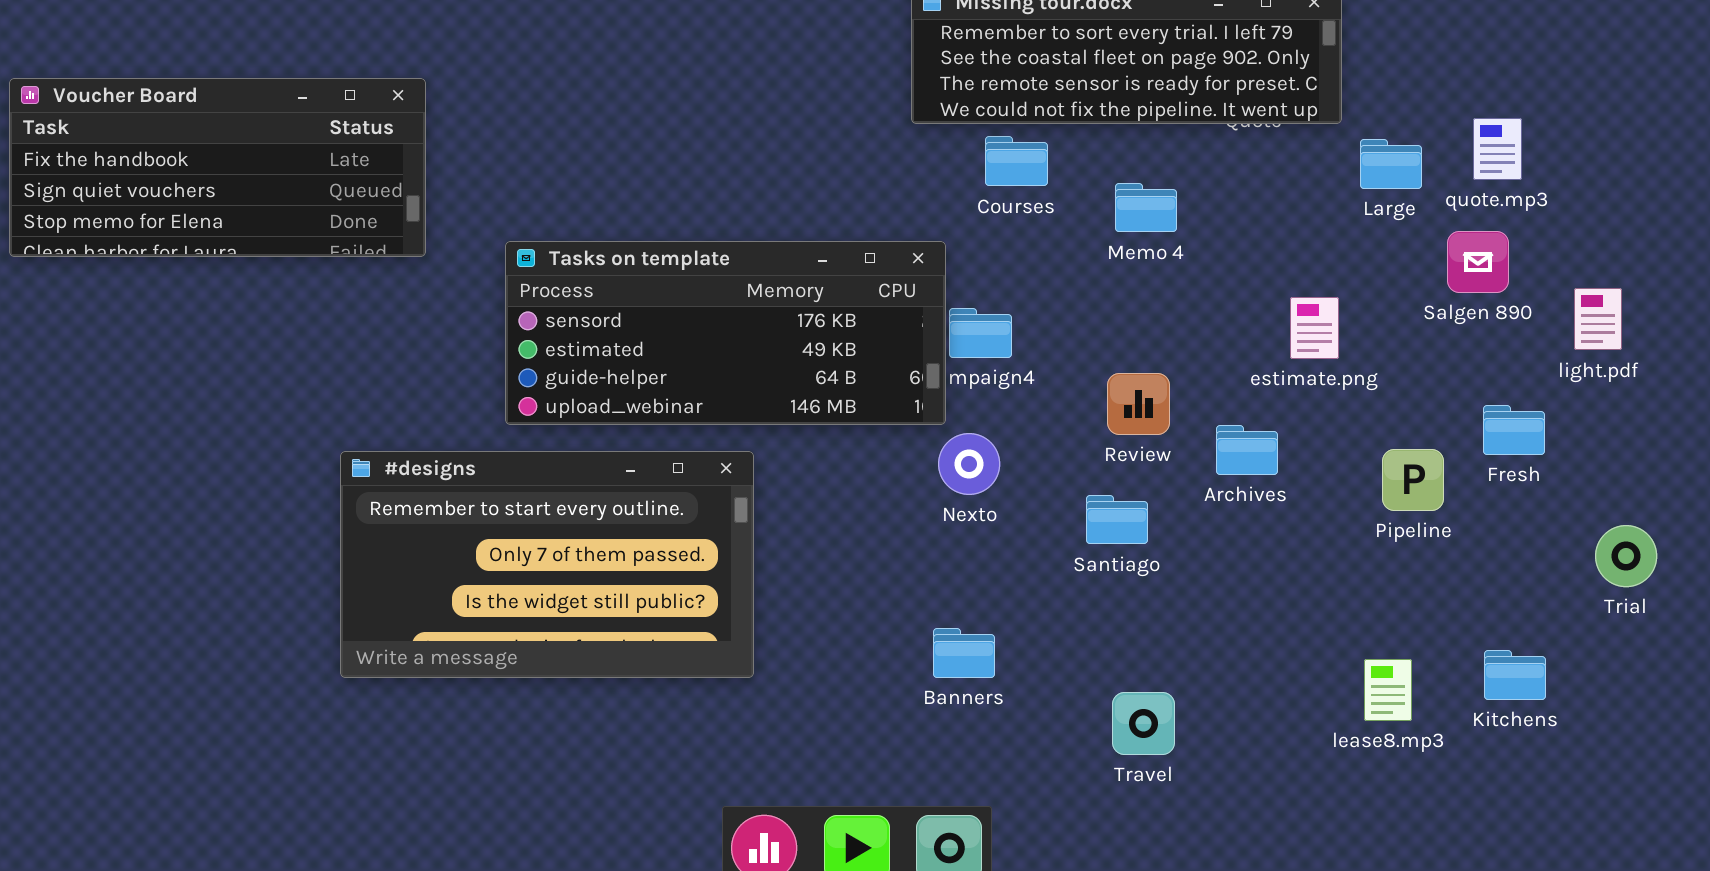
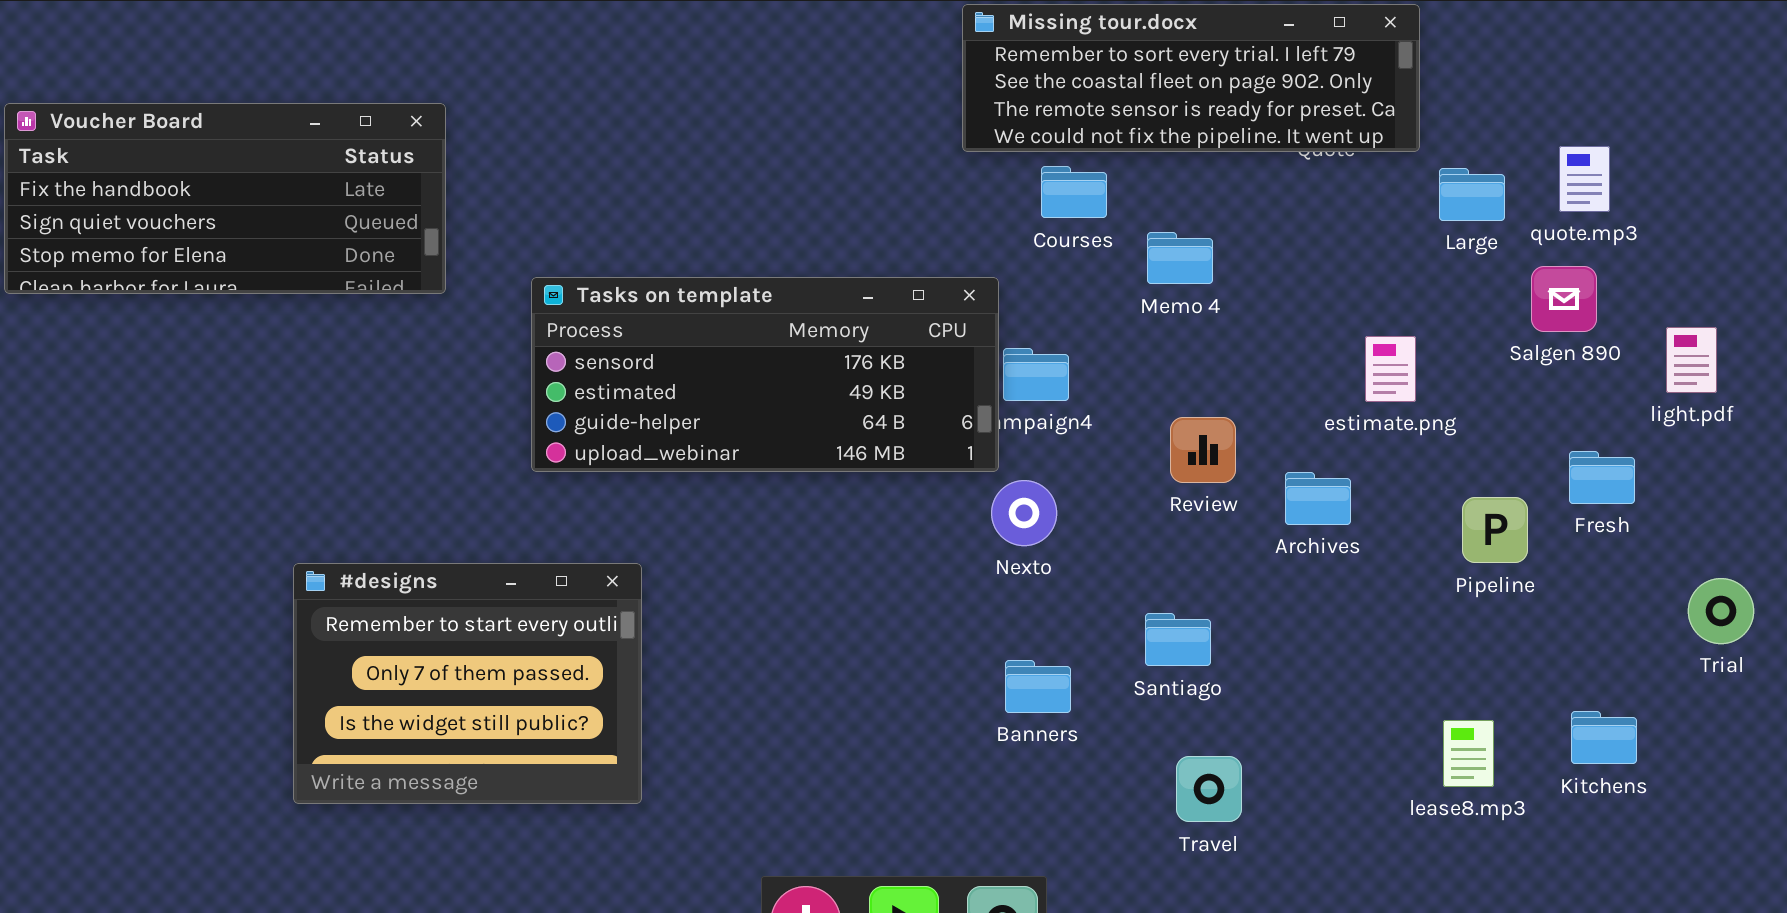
Memo 4: [1115,183,1177,232] -> [1147,232,1213,284], moved
#designs: [340,451,754,678] -> [293,563,642,804], moved, resized
Santiago: [1086,495,1148,544] -> [1145,613,1211,666], moved
Banners: [933,628,995,678] -> [1005,660,1071,713], moved

